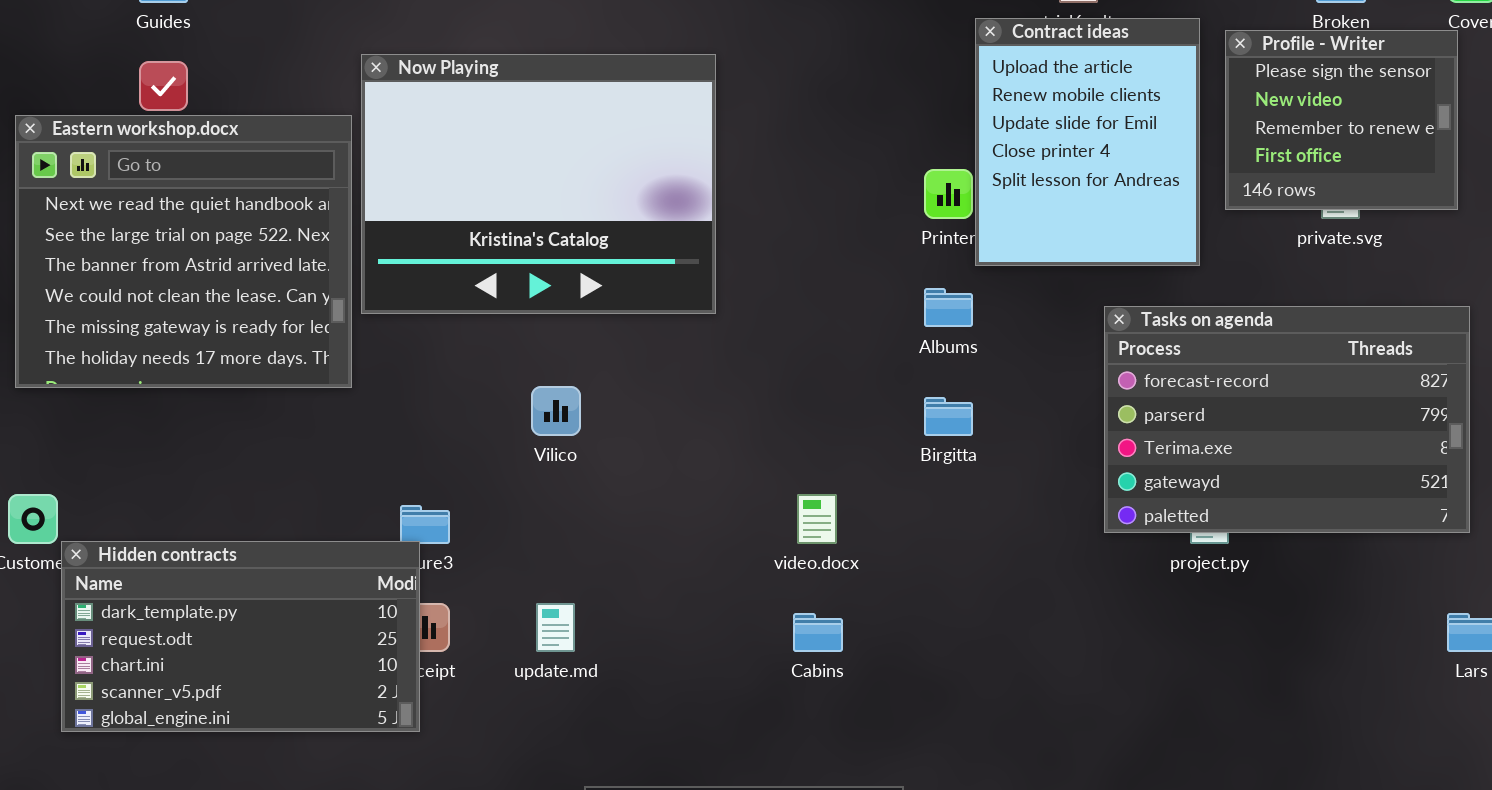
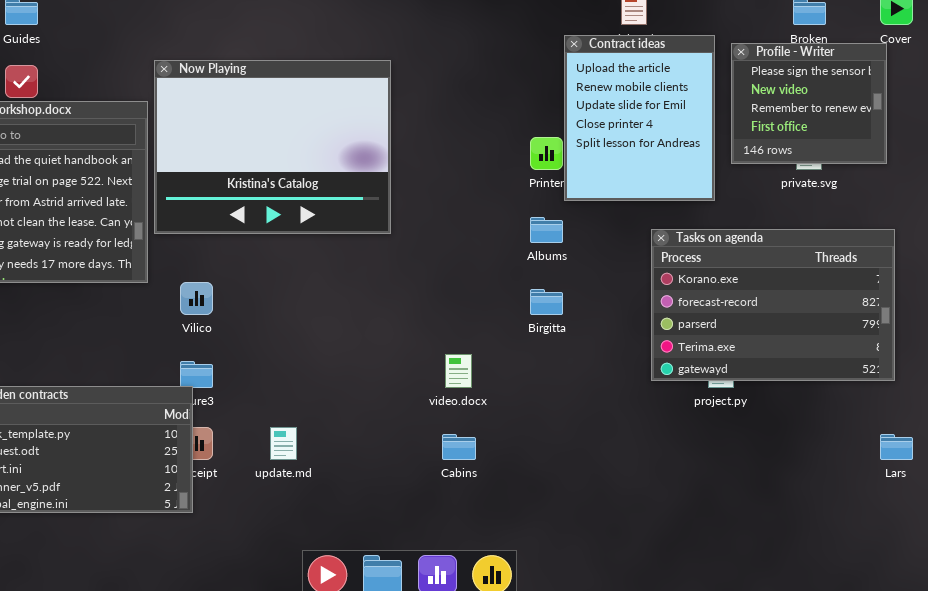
Tasks on agenda: [1104,306,1470,533] -> [651,229,895,381], scrolled up 1 row
Vilico: [531,386,581,436] -> [180,282,213,315], moved

